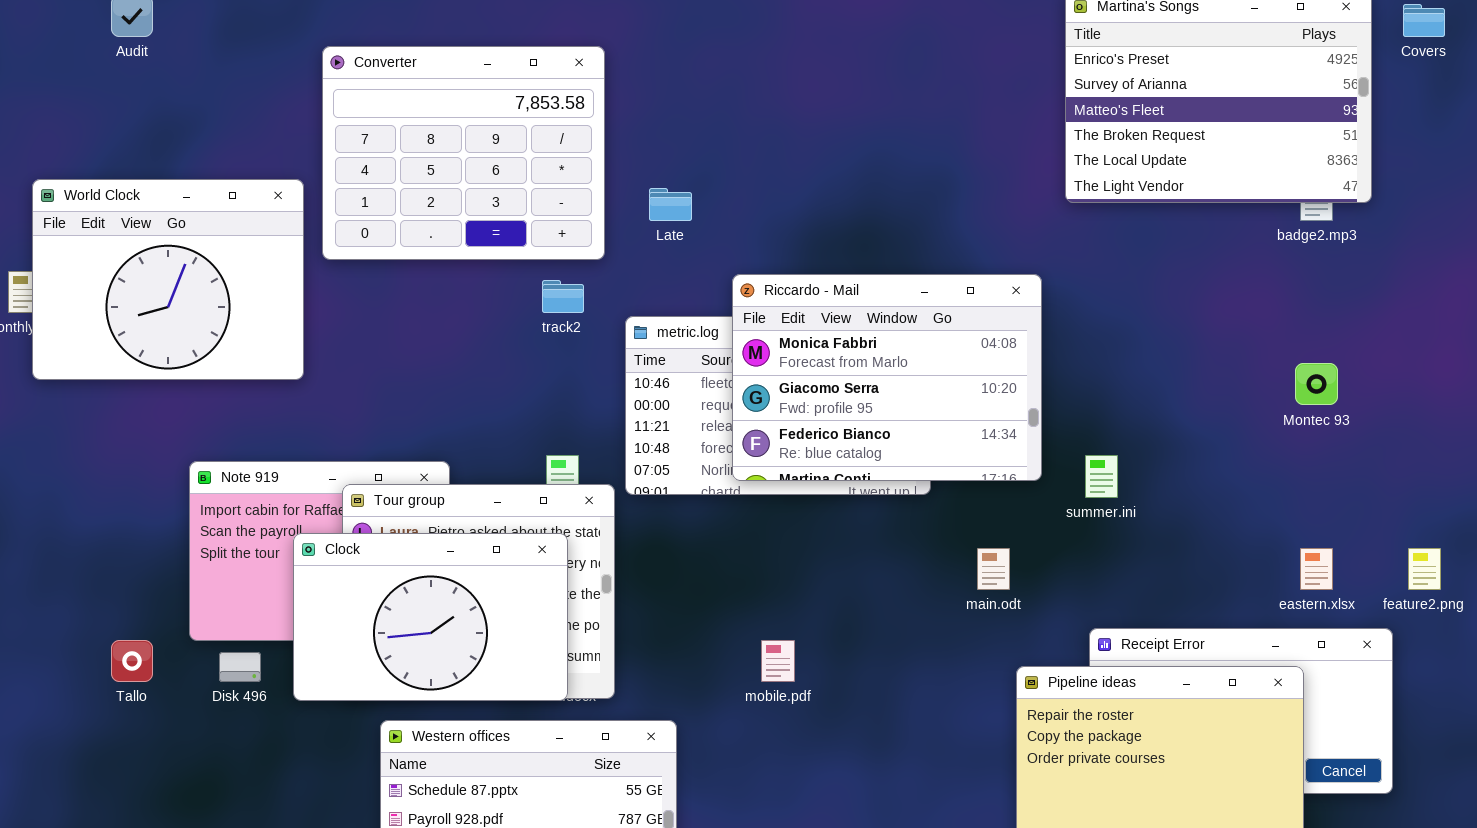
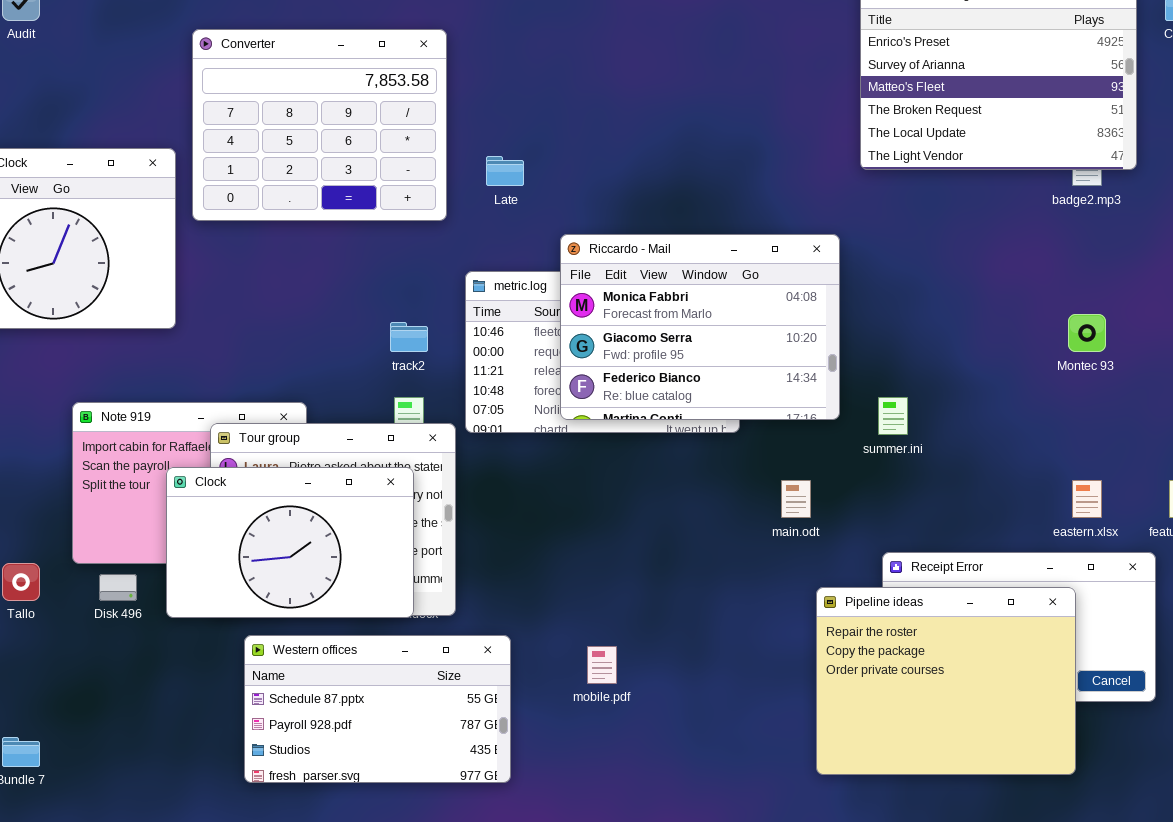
track2: [542,280,584,313] -> [390,322,428,352], moved
mobile.pdf: [761,640,795,682] -> [587,646,617,684], moved

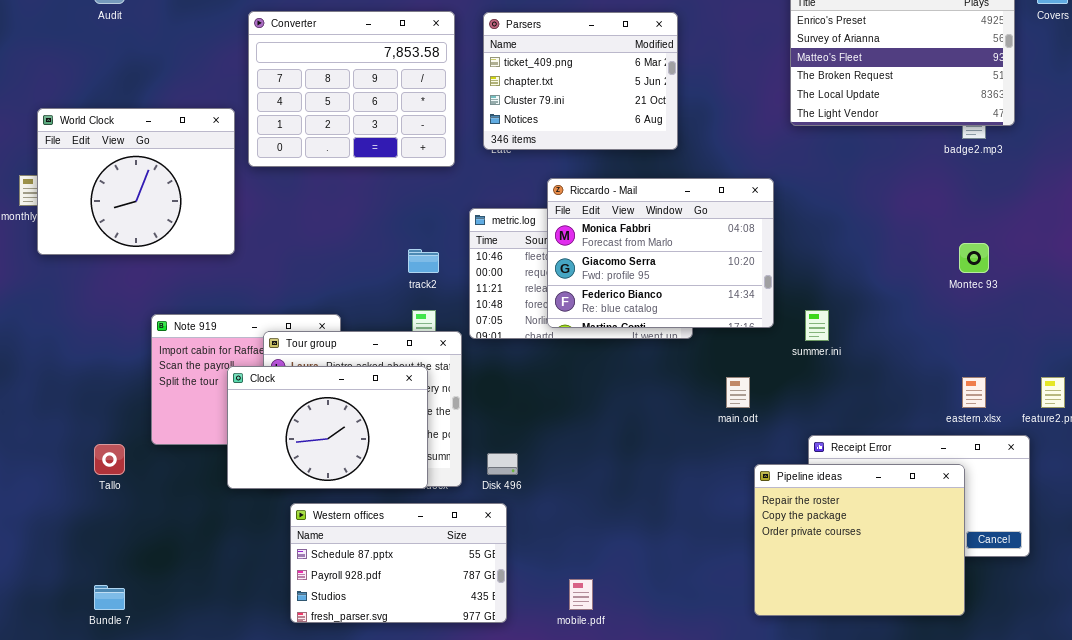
Parsers: none -> [483,12,678,150], opened
Disk 496: [99,574,137,601] -> [487,453,518,475], moved
mobile.pdf: [587,646,617,684] -> [569,579,593,610], moved

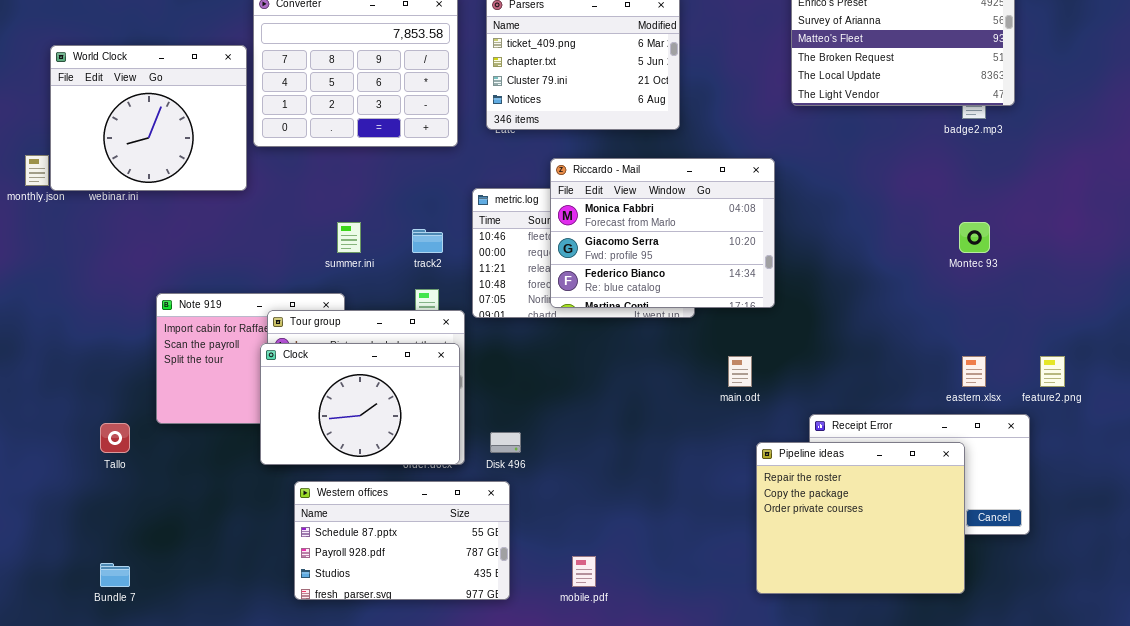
World Clock: [37,108,235,255] -> [50,45,247,191], moved
summer.ini: [805,310,829,341] -> [337,222,361,253], moved
Clock: [227,366,428,489] -> [260,343,460,465], moved

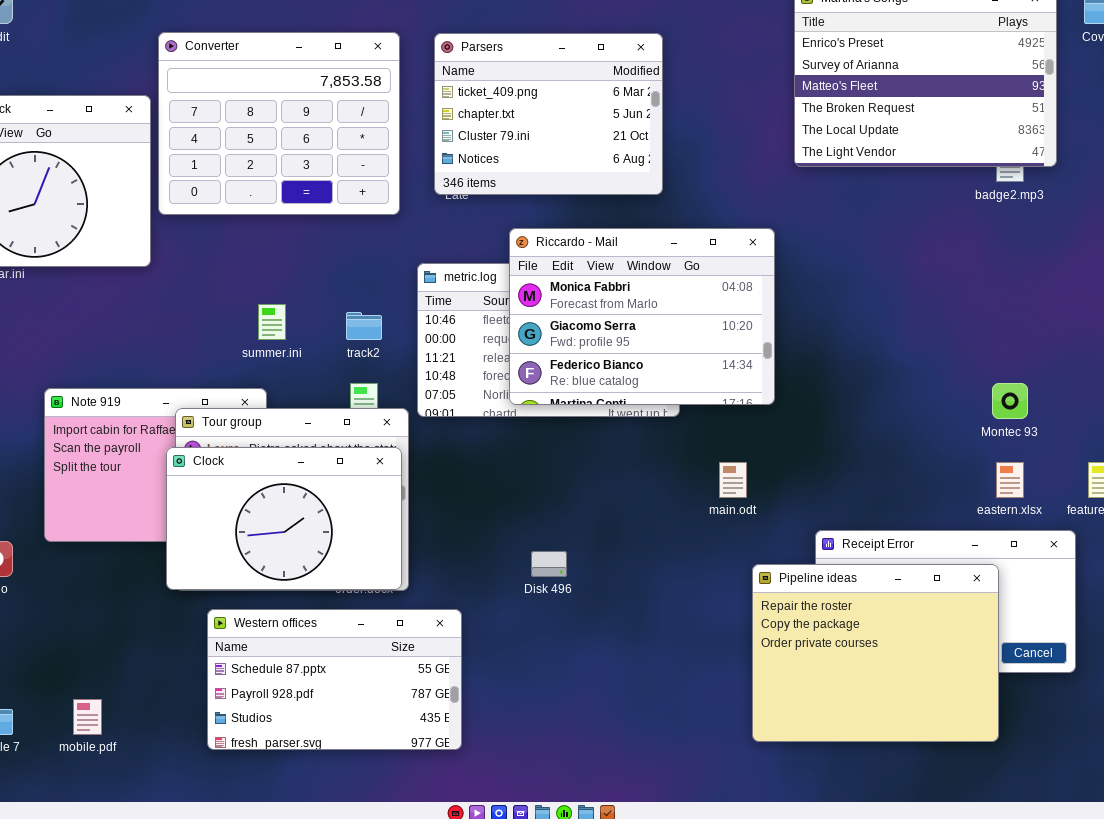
Montec 93: [959,222,990,253] -> [992,383,1028,419], moved
Disk 496: [490,432,521,453] -> [531,551,567,577], moved
mobile.pdf: [572,556,596,587] -> [73,699,102,735], moved

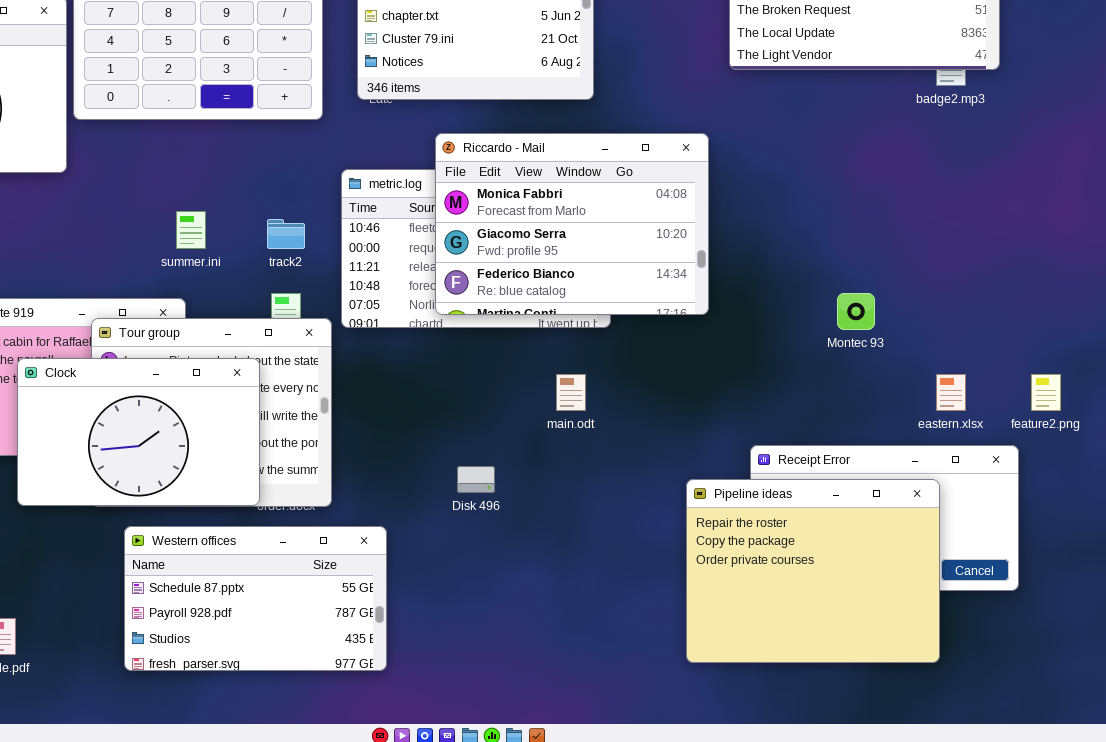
Montec 93: [992,383,1028,419] -> [837,293,875,330], moved
Clock: [166,447,402,590] -> [17,358,260,506], moved
main.odt: [719,462,747,498] -> [556,374,586,411], moved

